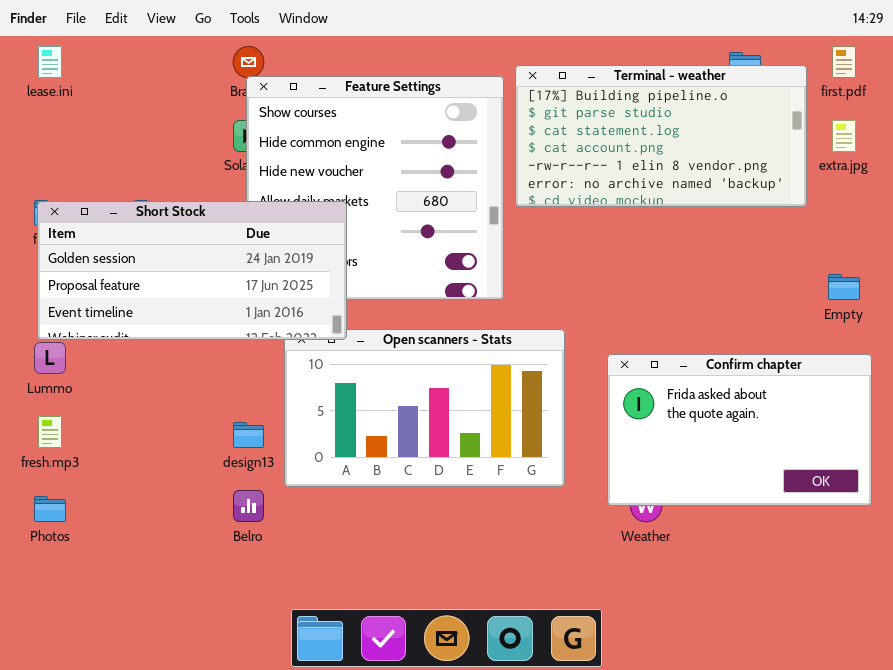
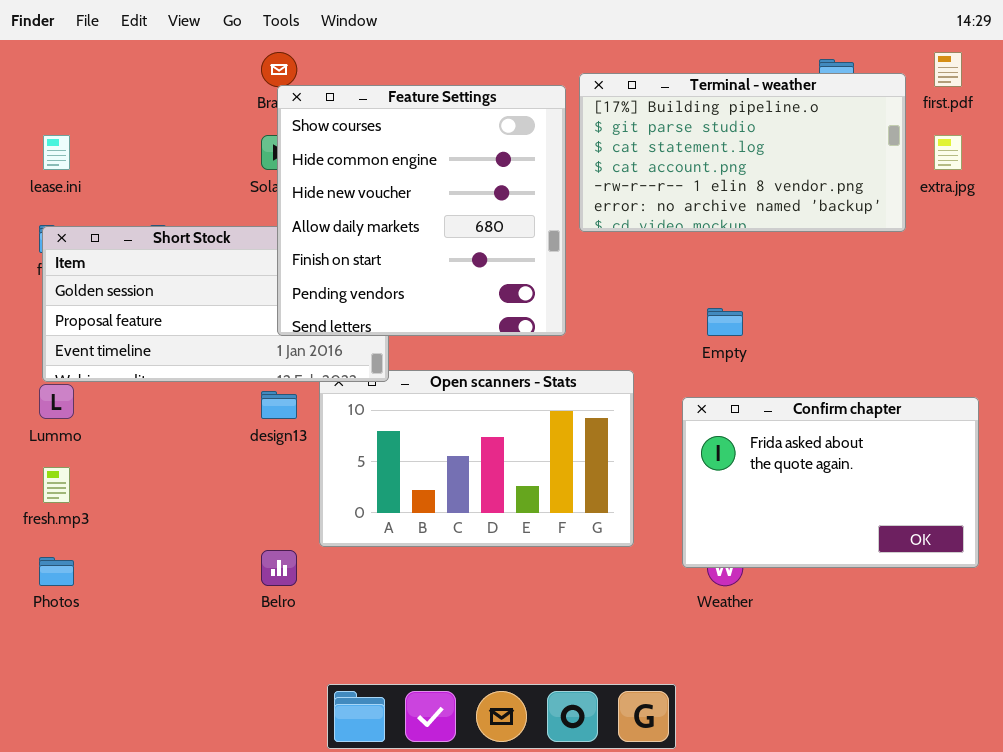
lease.ini: [38,46,62,78] -> [43,135,70,170], moved
Feature Settings: [246,76,504,300] -> [277,85,566,336], raised
Empty: [828,274,860,300] -> [707,308,743,336], moved
design13: [233,422,264,448] -> [261,391,297,419], moved

